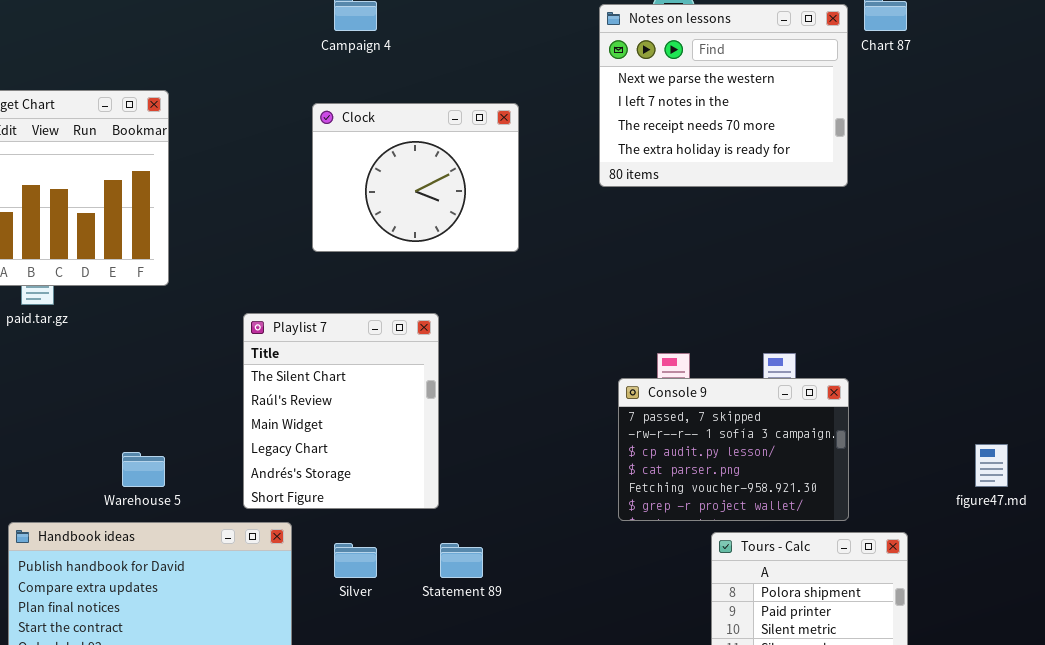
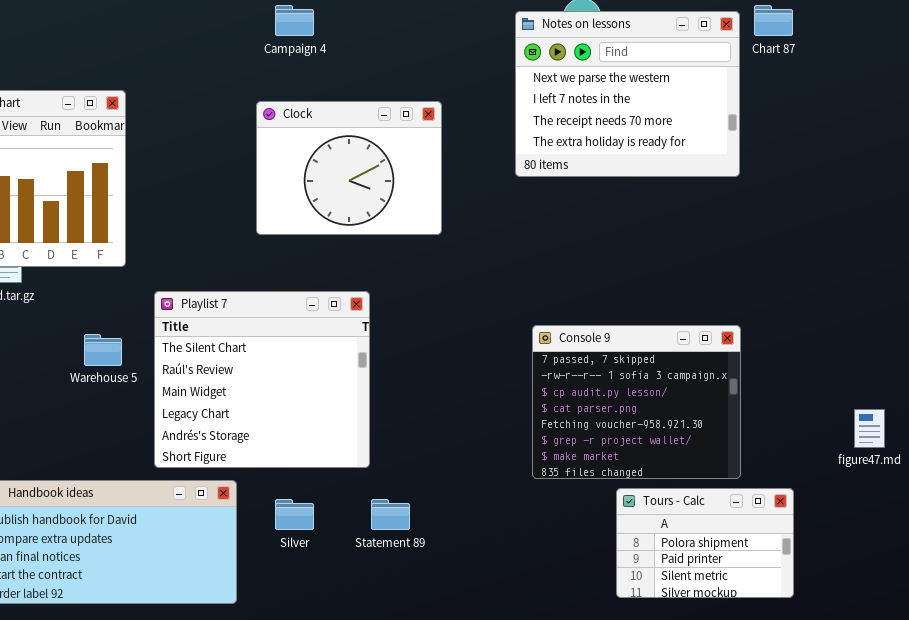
Playlist 7: [243,313,439,509] -> [154,291,370,468], resized
Console 9: [618,378,849,521] -> [532,325,741,479], resized
Warehouse 5: [122,452,165,487] -> [84,334,122,366], moved

